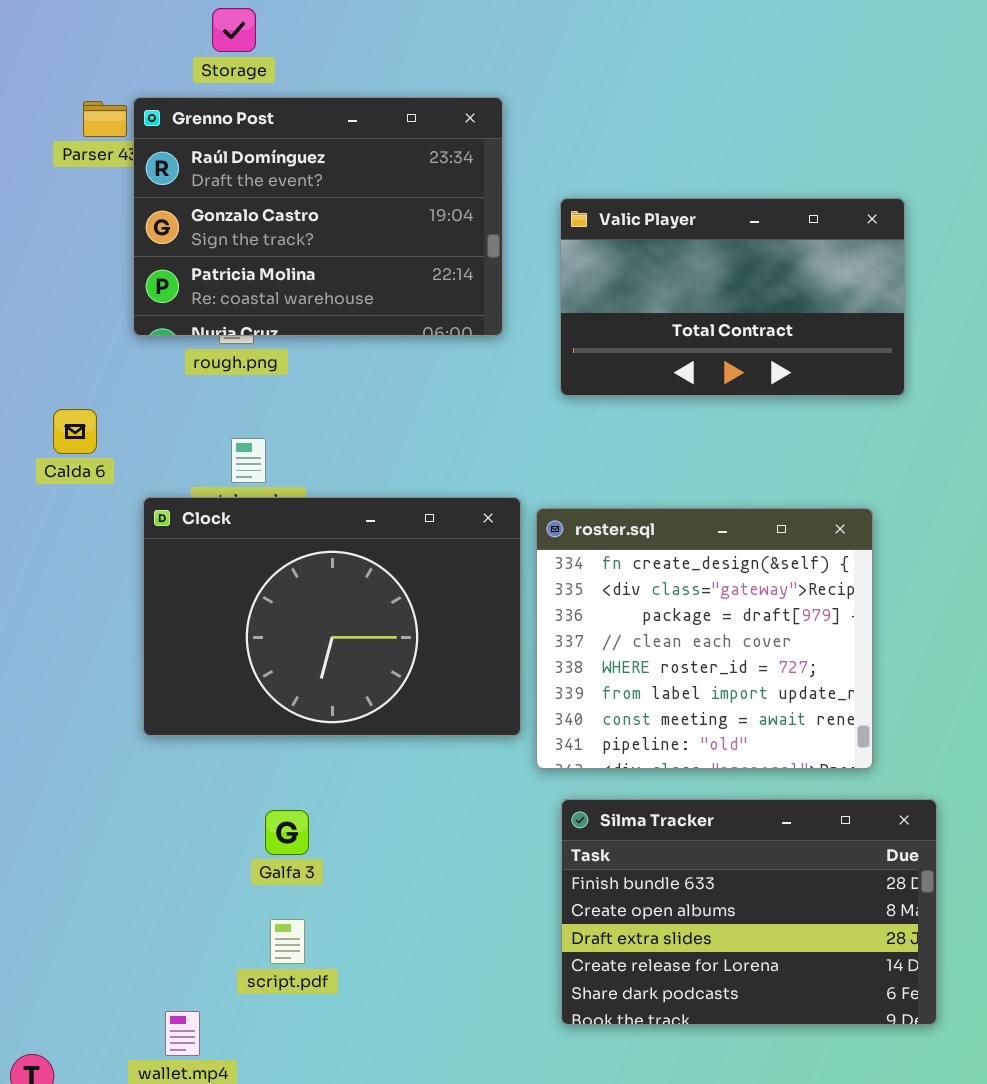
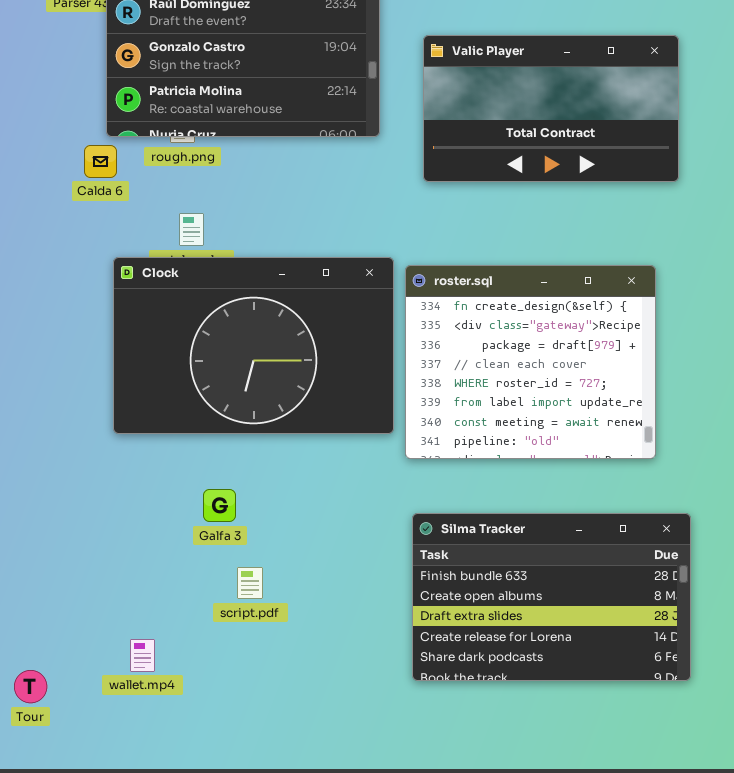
Calda 6: [53,409,97,454] -> [84,145,117,178], moved
Silma Tracker: [561,799,937,1025] -> [412,513,691,681], moved
script.pdf: [270,919,305,964] -> [237,567,263,599], moved

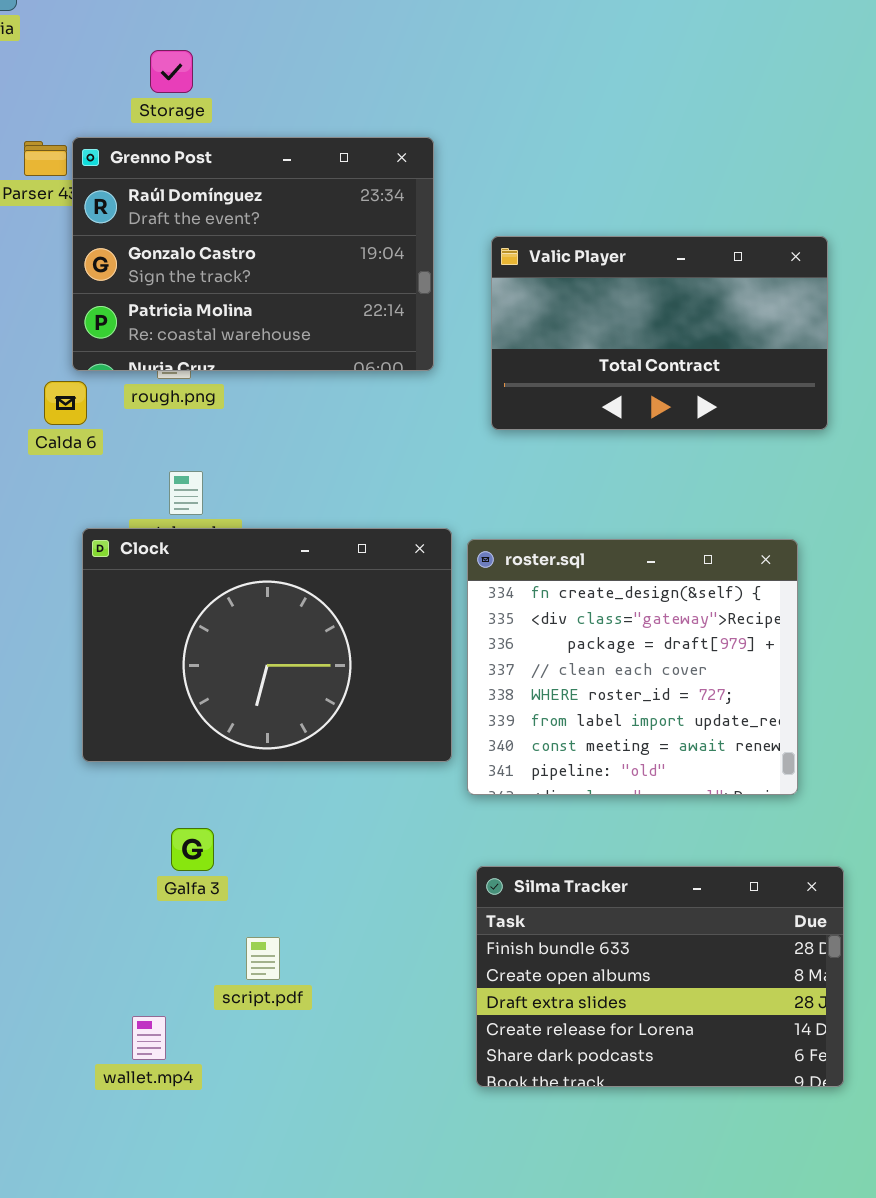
Galfa 3: [203,489,236,522] -> [171,828,214,871], moved
wallet.mp4: [130,639,155,672] -> [132,1016,166,1060], moved

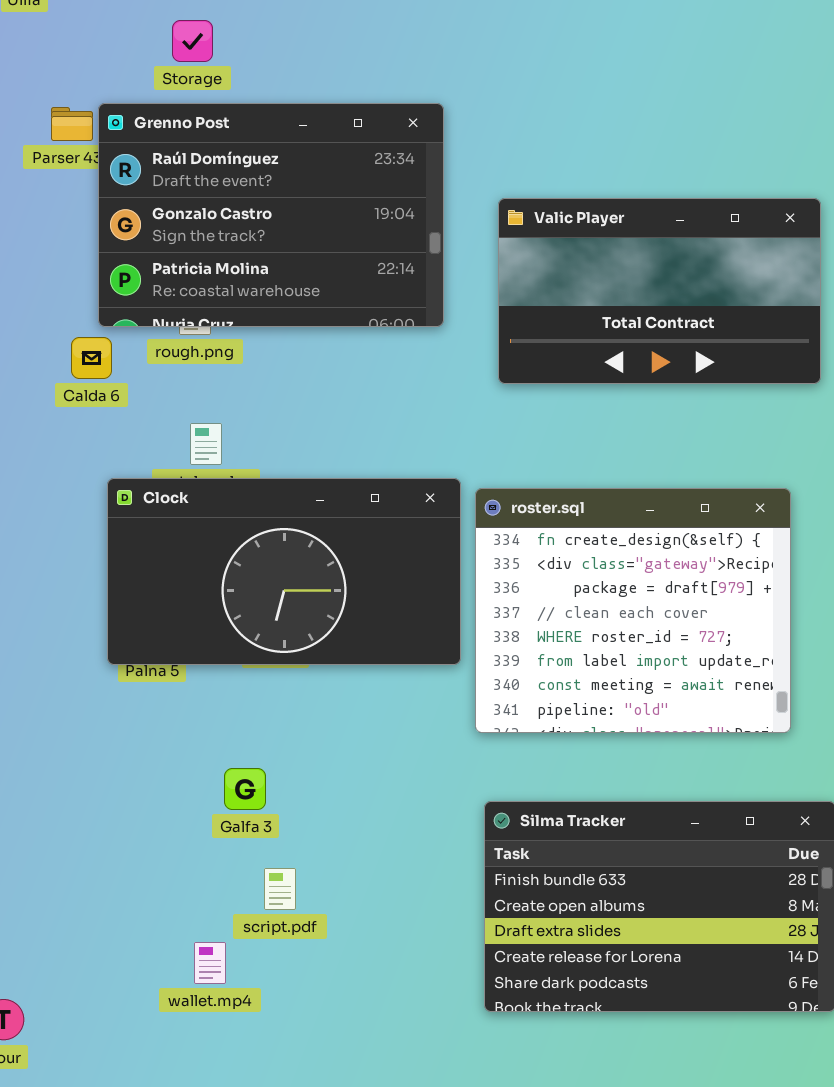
Clock: [82,528,452,762] -> [107,478,461,665], resized
Galfa 3: [171,828,214,871] -> [224,768,266,810], moved
wallet.mp4: [132,1016,166,1060] -> [194,942,226,984], moved

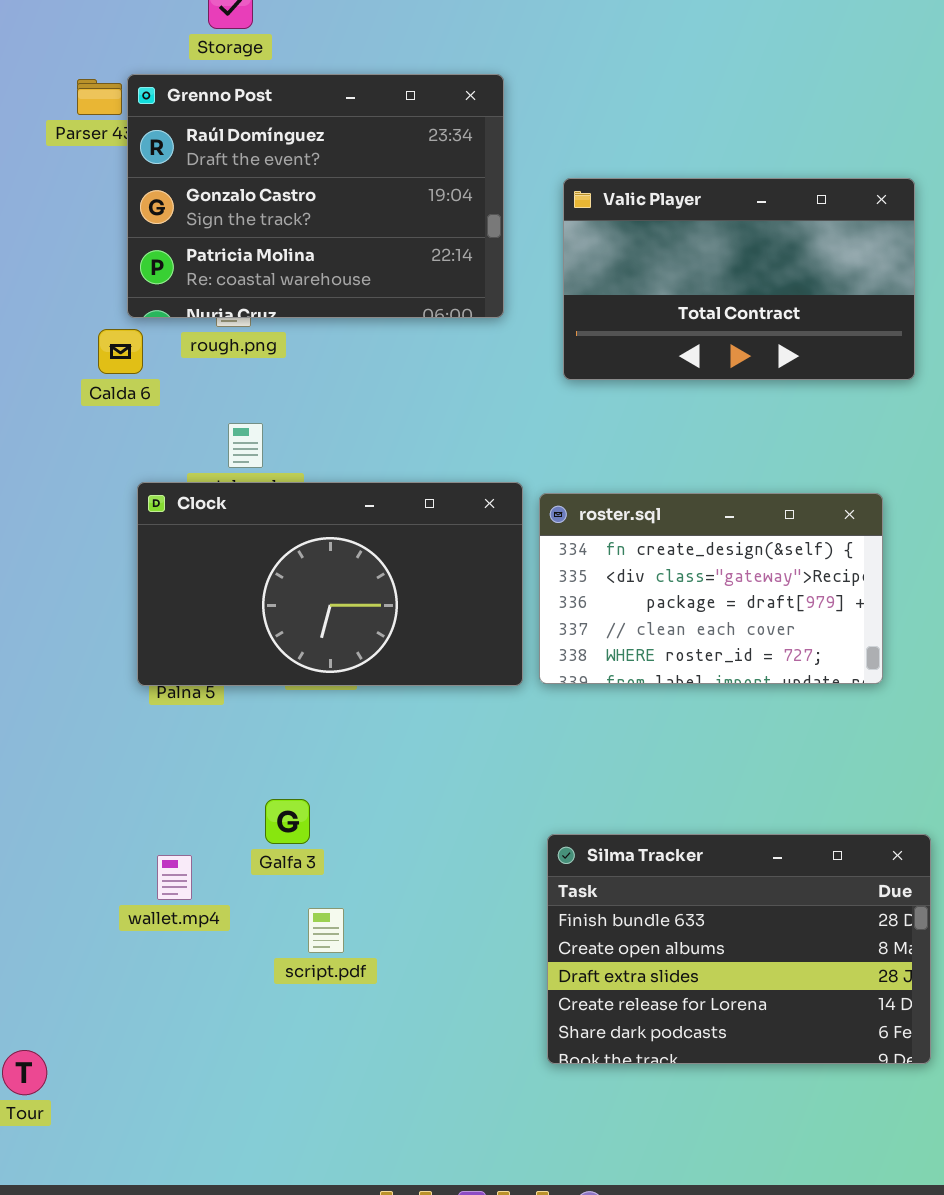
roster.sql: [475,488,791,733] -> [539,493,883,684], resized
wallet.mp4: [194,942,226,984] -> [157,855,192,900], moved

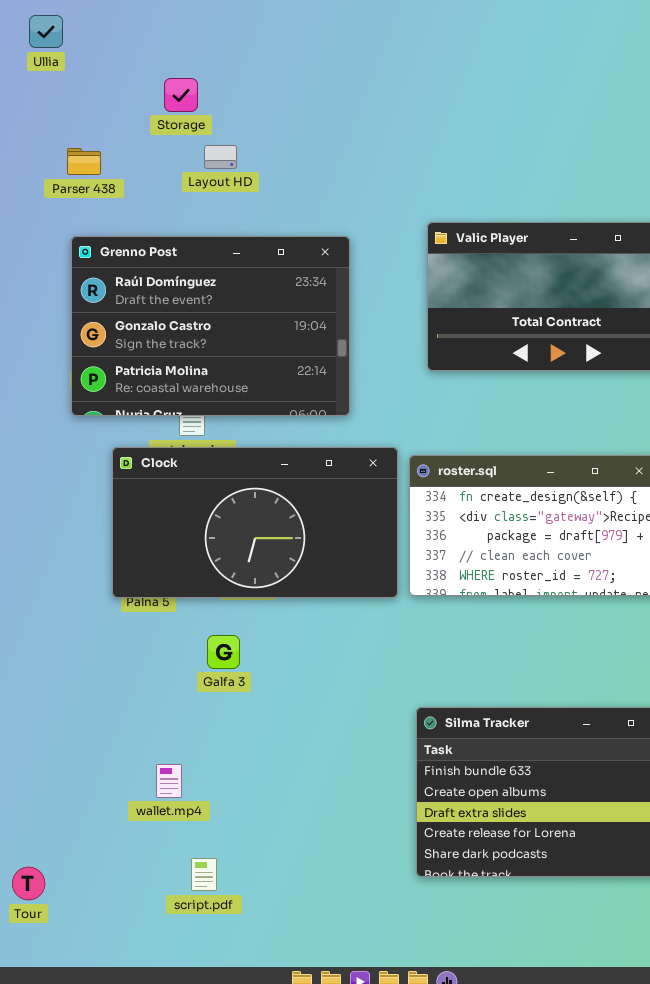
Grenno Post: [127,74,504,318] -> [71,236,350,416], moved
Galfa 3: [265,799,310,844] -> [207,635,240,669], moved
wallet.mp4: [157,855,192,900] -> [156,764,182,798], moved
script.pdf: [308,908,344,953] -> [191,858,217,891], moved

